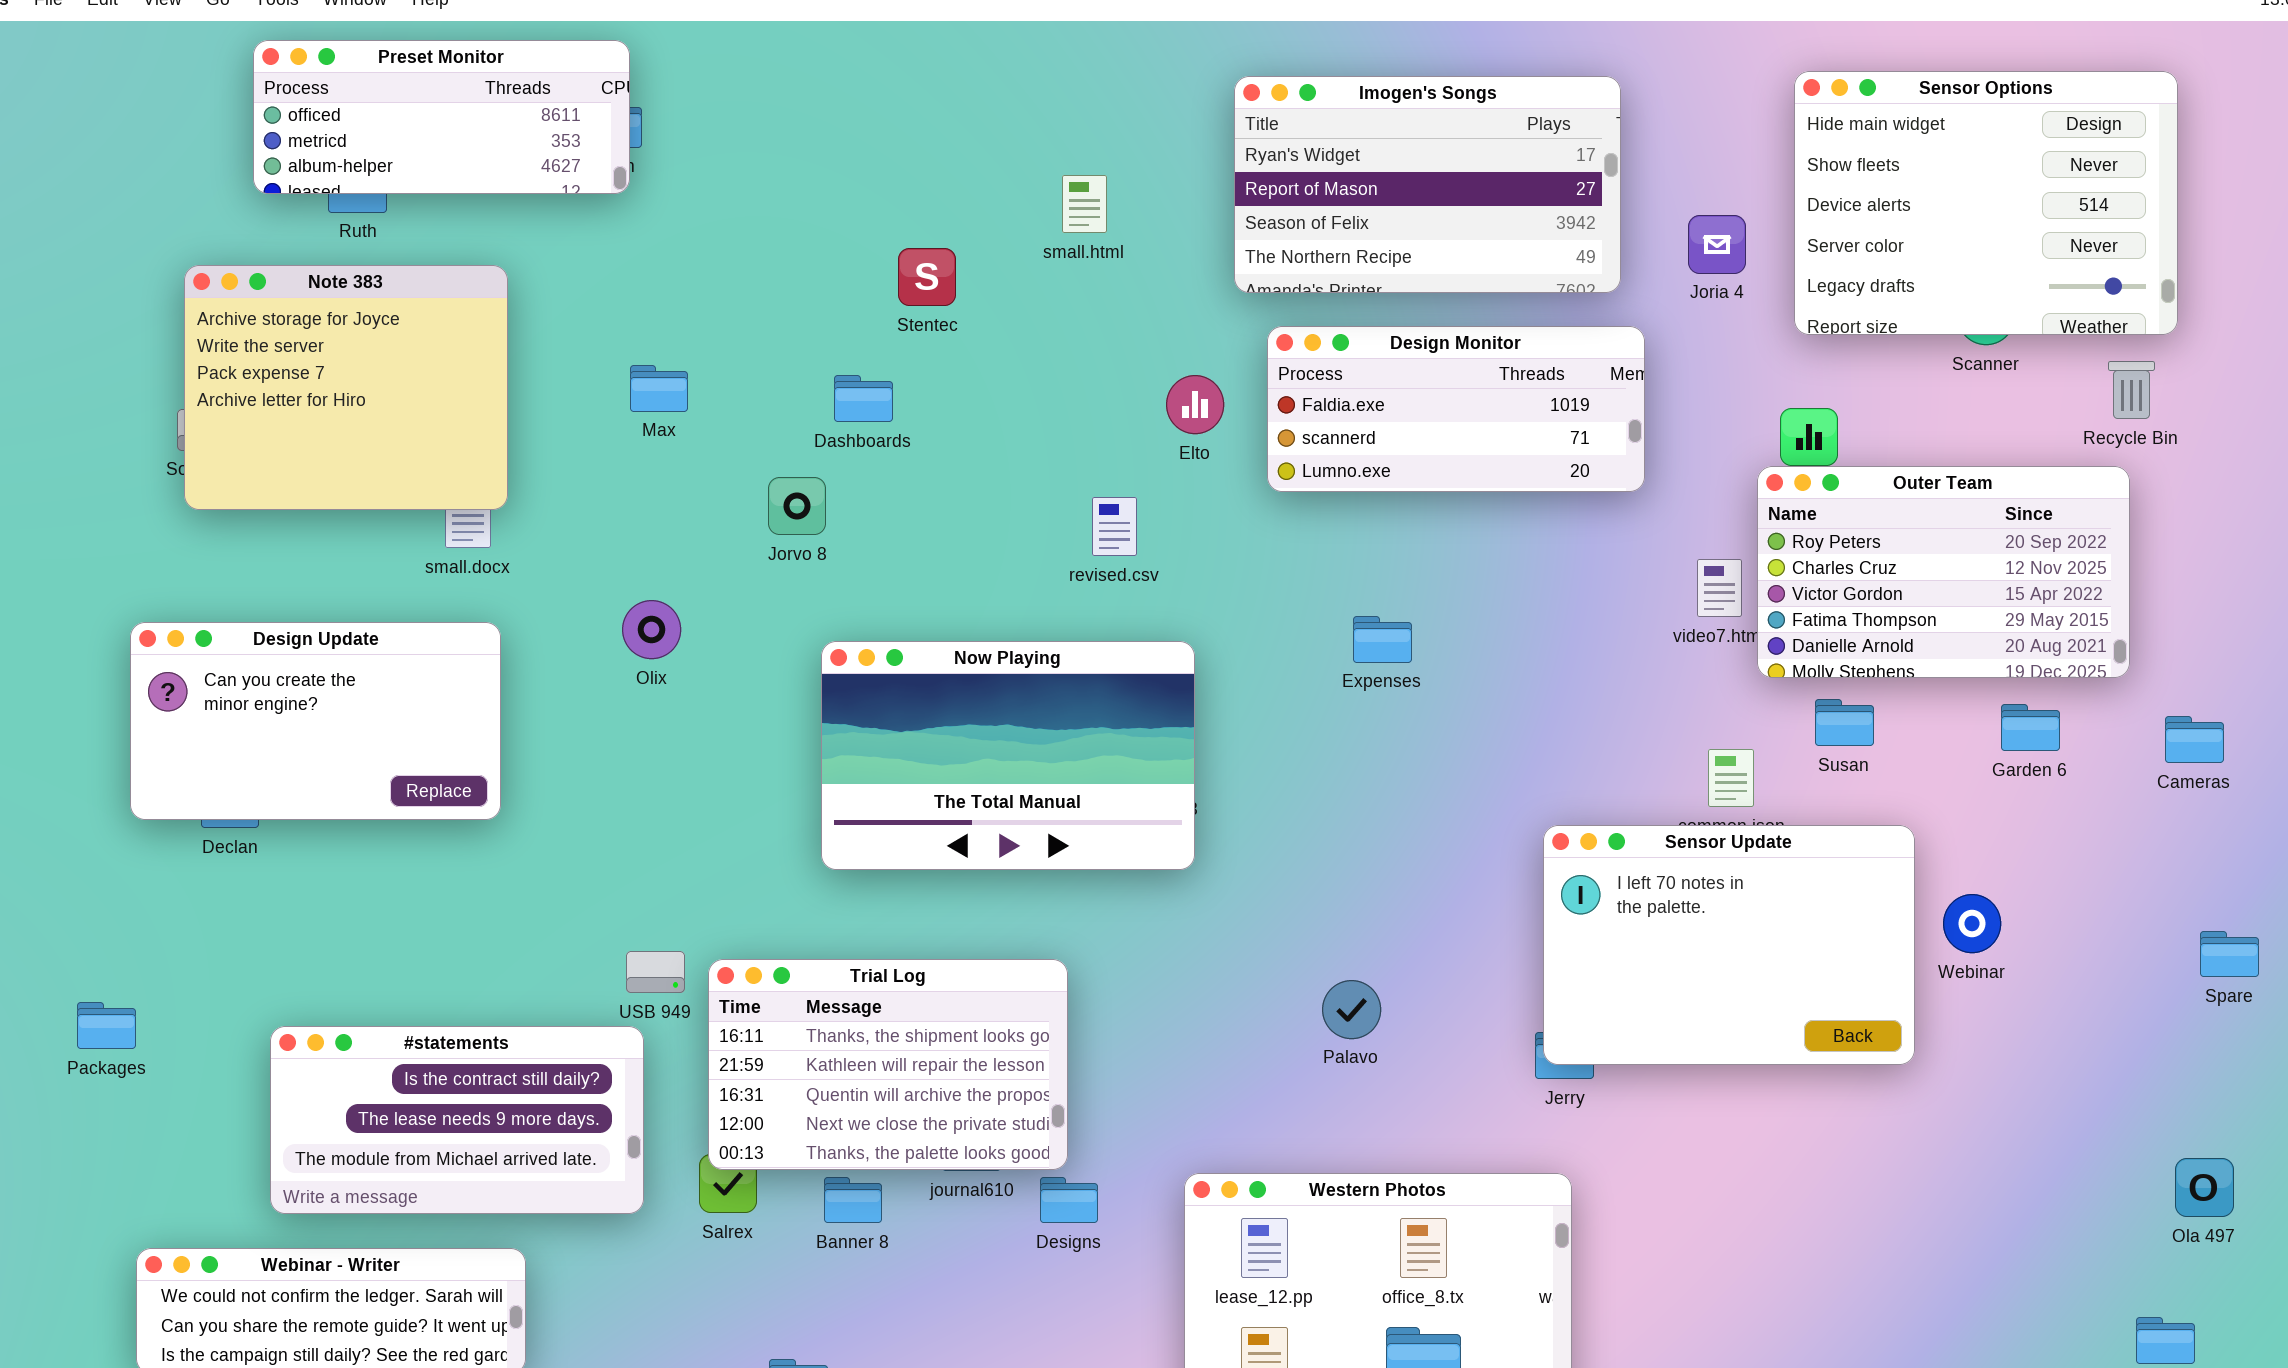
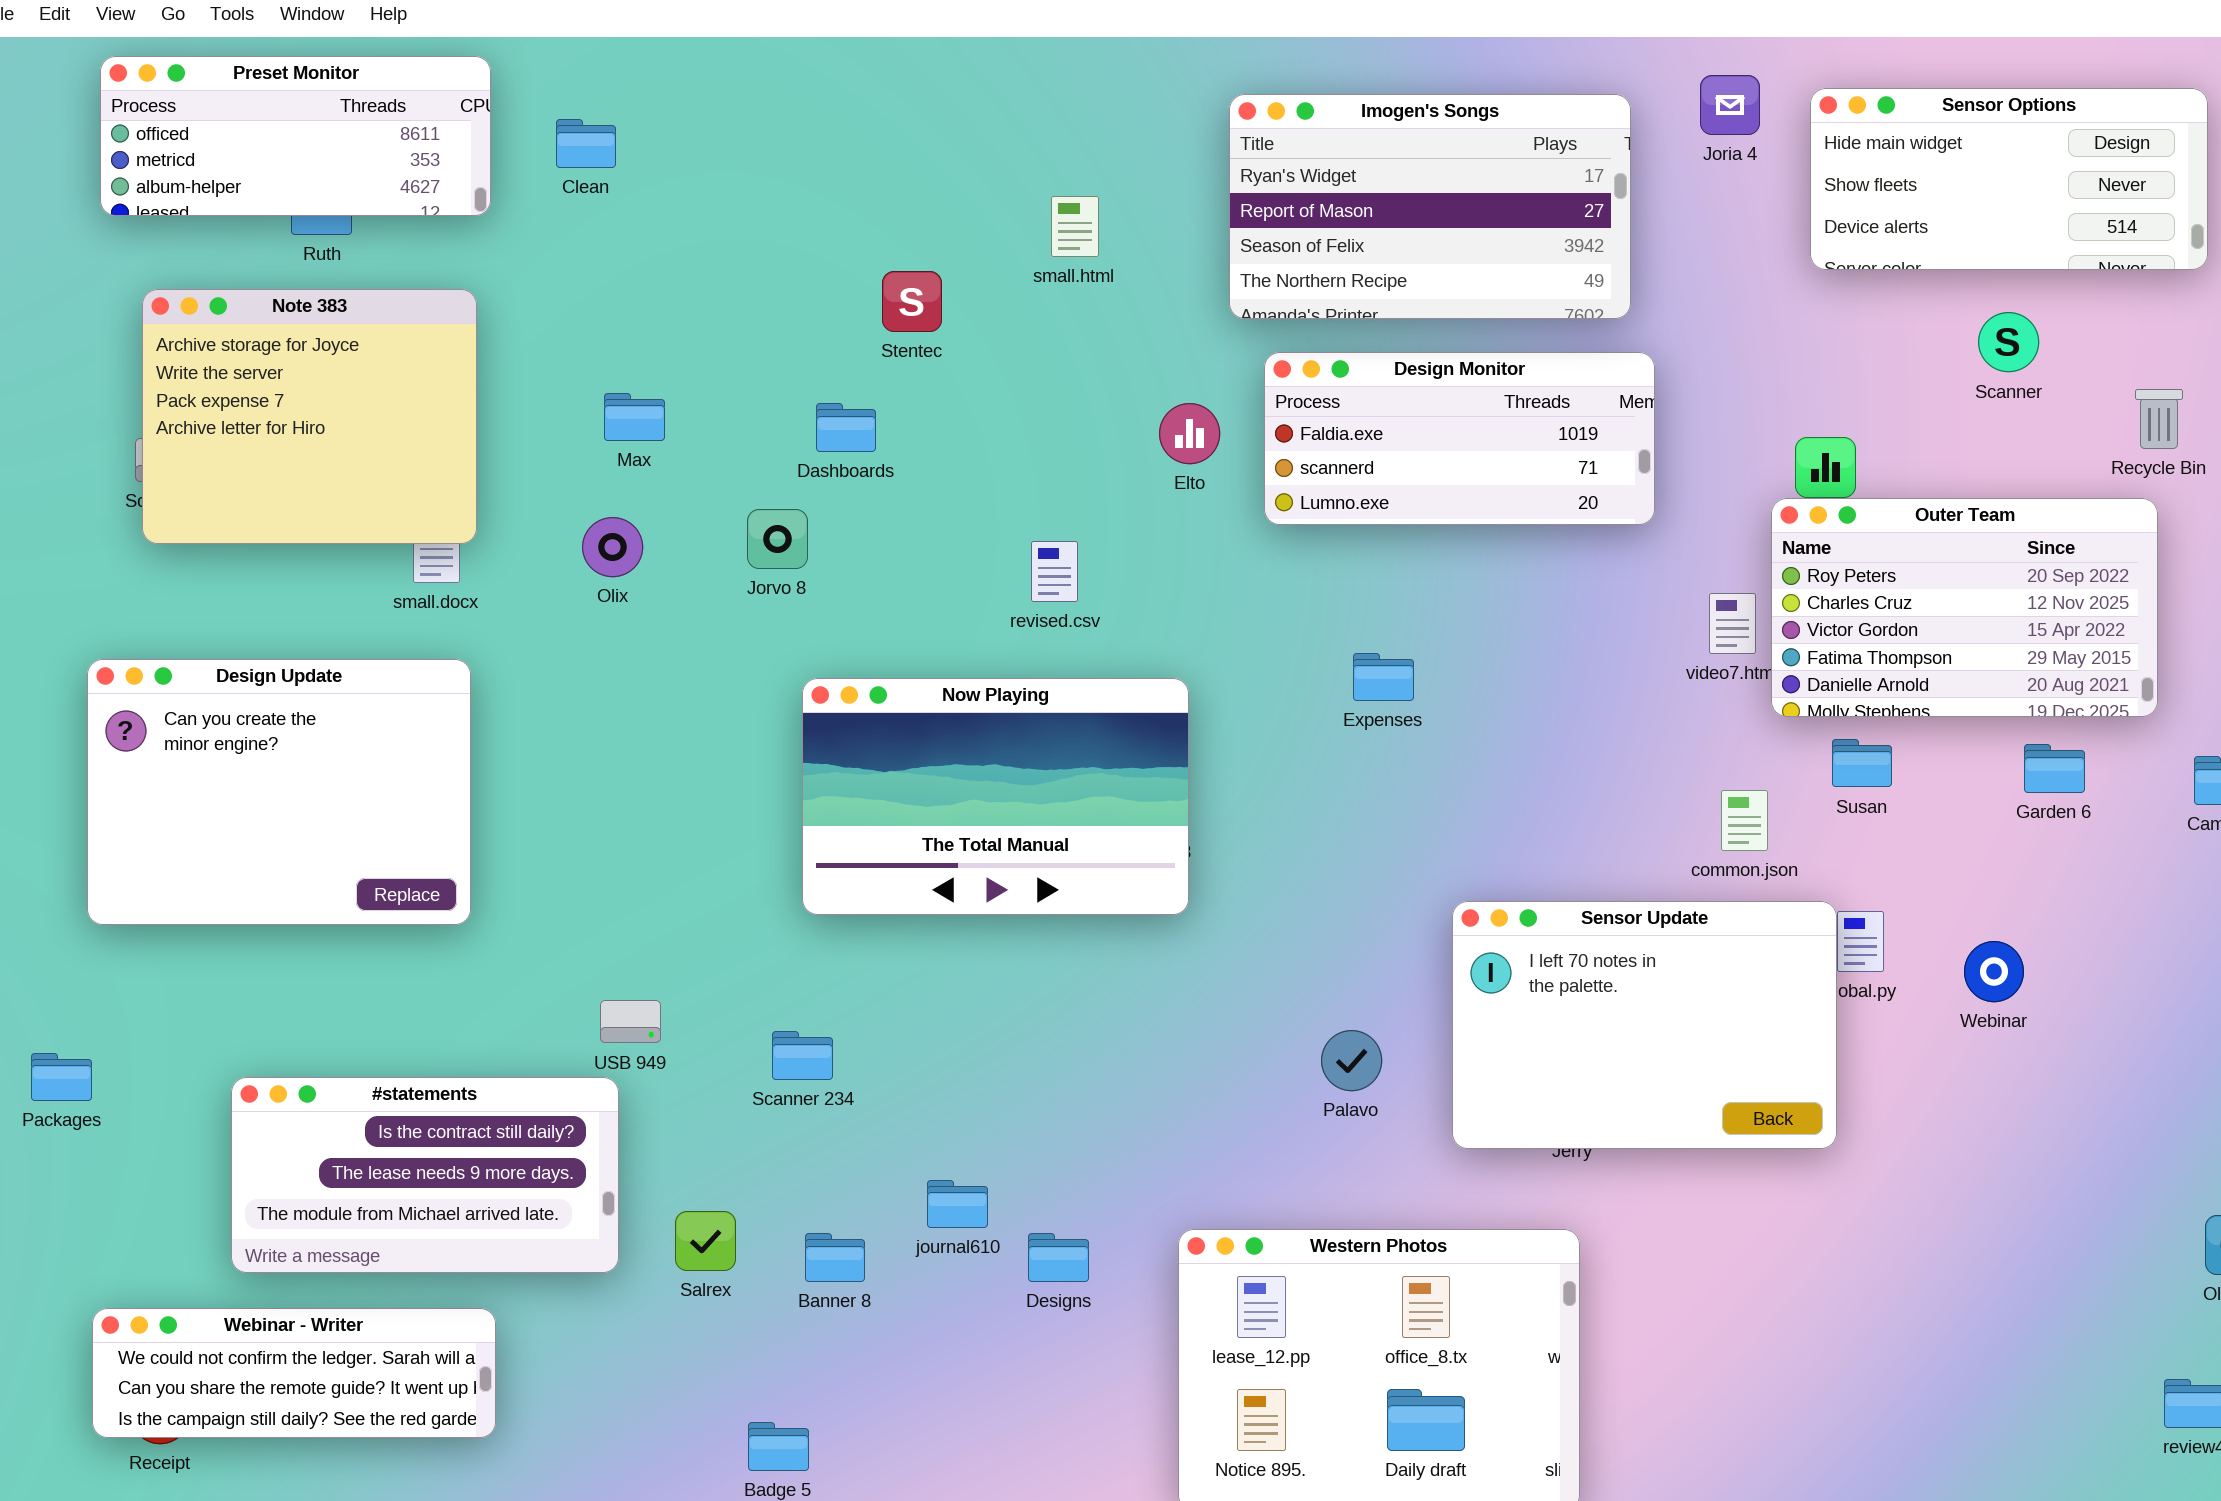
Preset Monitor: [253,40,630,194] -> [100,56,491,216], moved
Sensor Options: [1794,71,2178,335] -> [1810,88,2208,270], resized
Joria 4: [1688,215,1746,274] -> [1700,75,1760,135], moved
revised.csv: [1092,497,1137,556] -> [1031,541,1078,602], moved
Olix: [622,600,681,659] -> [582,517,643,577], moved
Design Update: [130,622,501,820] -> [87,659,471,925], resized
Sensor Update: [1543,825,1915,1065] -> [1452,901,1837,1149], moved
Trial Log: [708,959,1068,1170] -> none, closed

